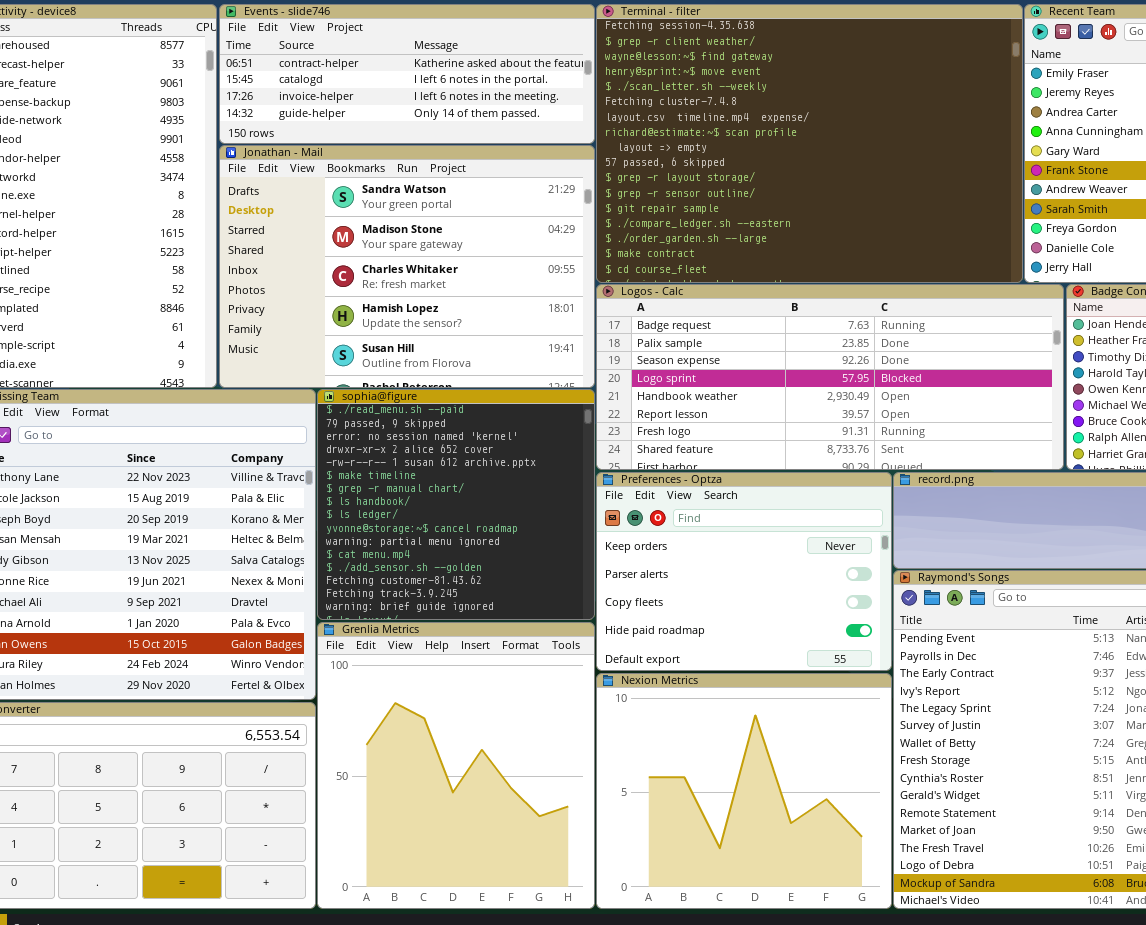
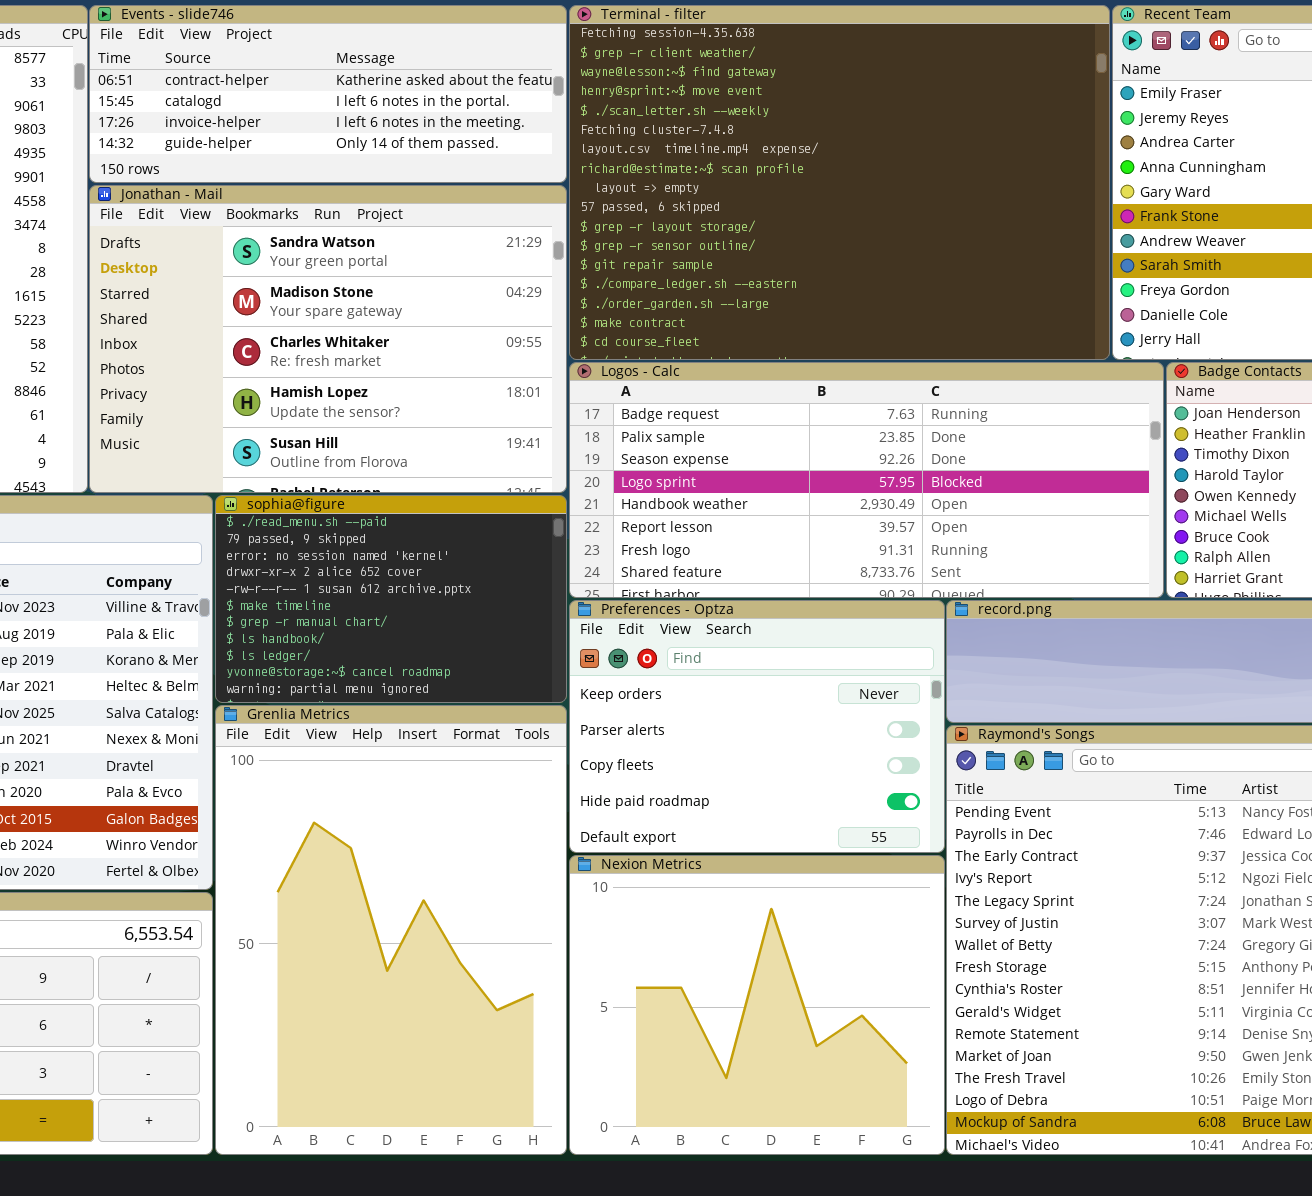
sophia@figure: [317,389,595,620] -> [215,495,567,703], resized
Grenlia Metrics: [317,622,595,909] -> [215,705,567,1155], resized

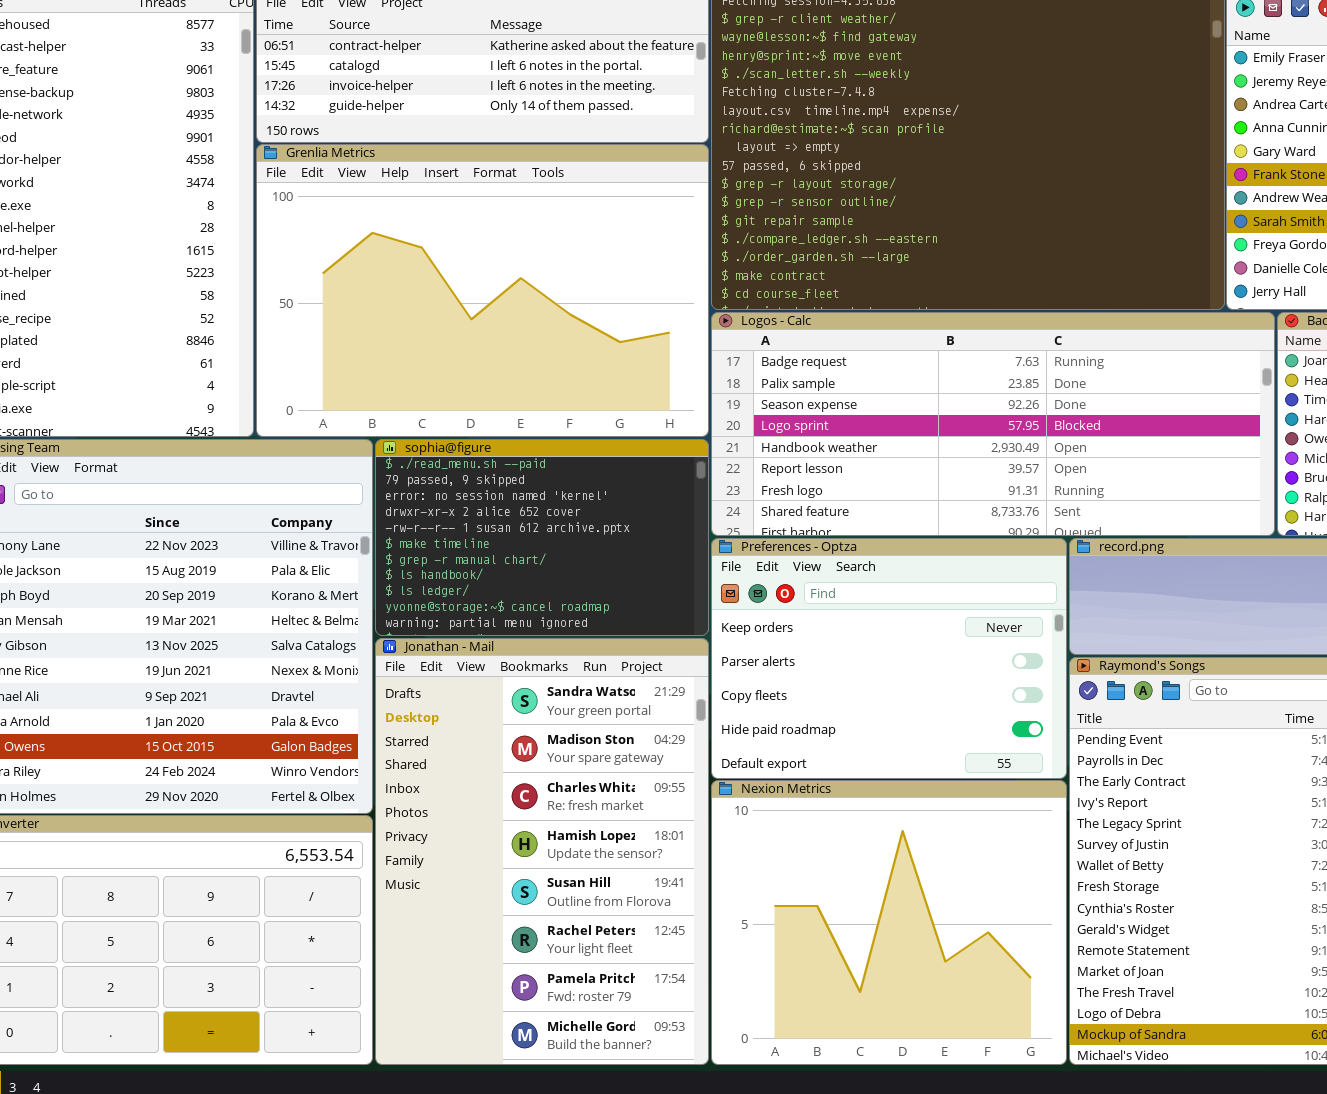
Jonathan - Mail: [89,185,567,493] -> [375,638,709,1065], moved, resized
Grenlia Metrics: [215,705,567,1155] -> [256,144,709,437], moved, resized

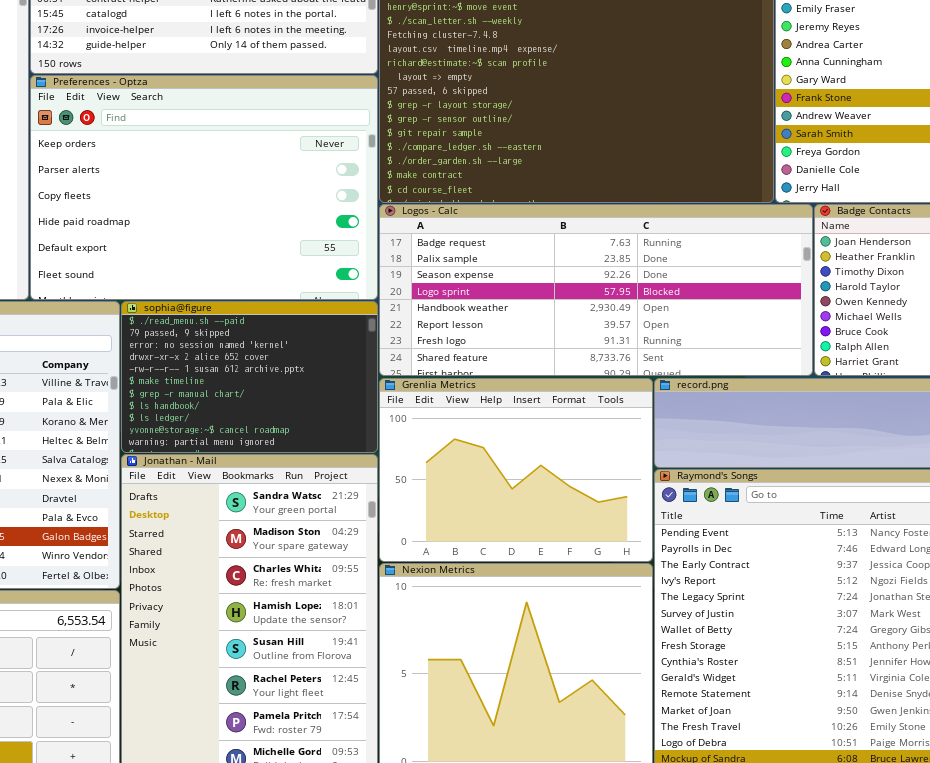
Grenlia Metrics: [256,144,709,437] -> [379,378,653,562], moved, resized
Preferences - Optza: [711,538,1067,779] -> [30,75,378,300], moved, resized

